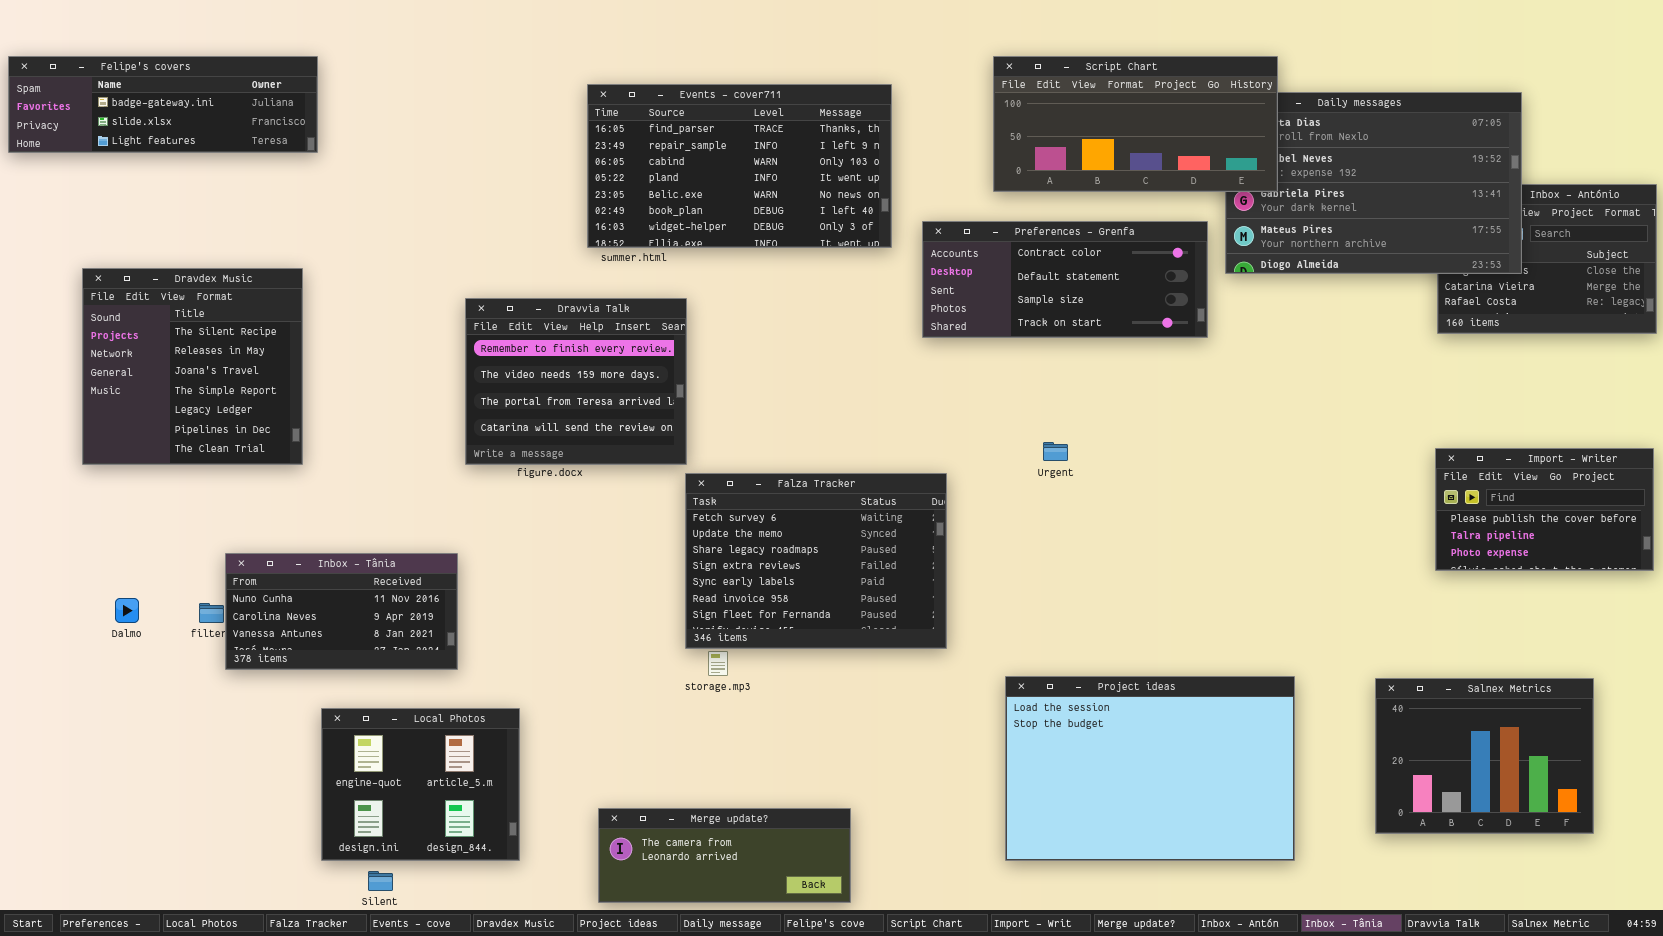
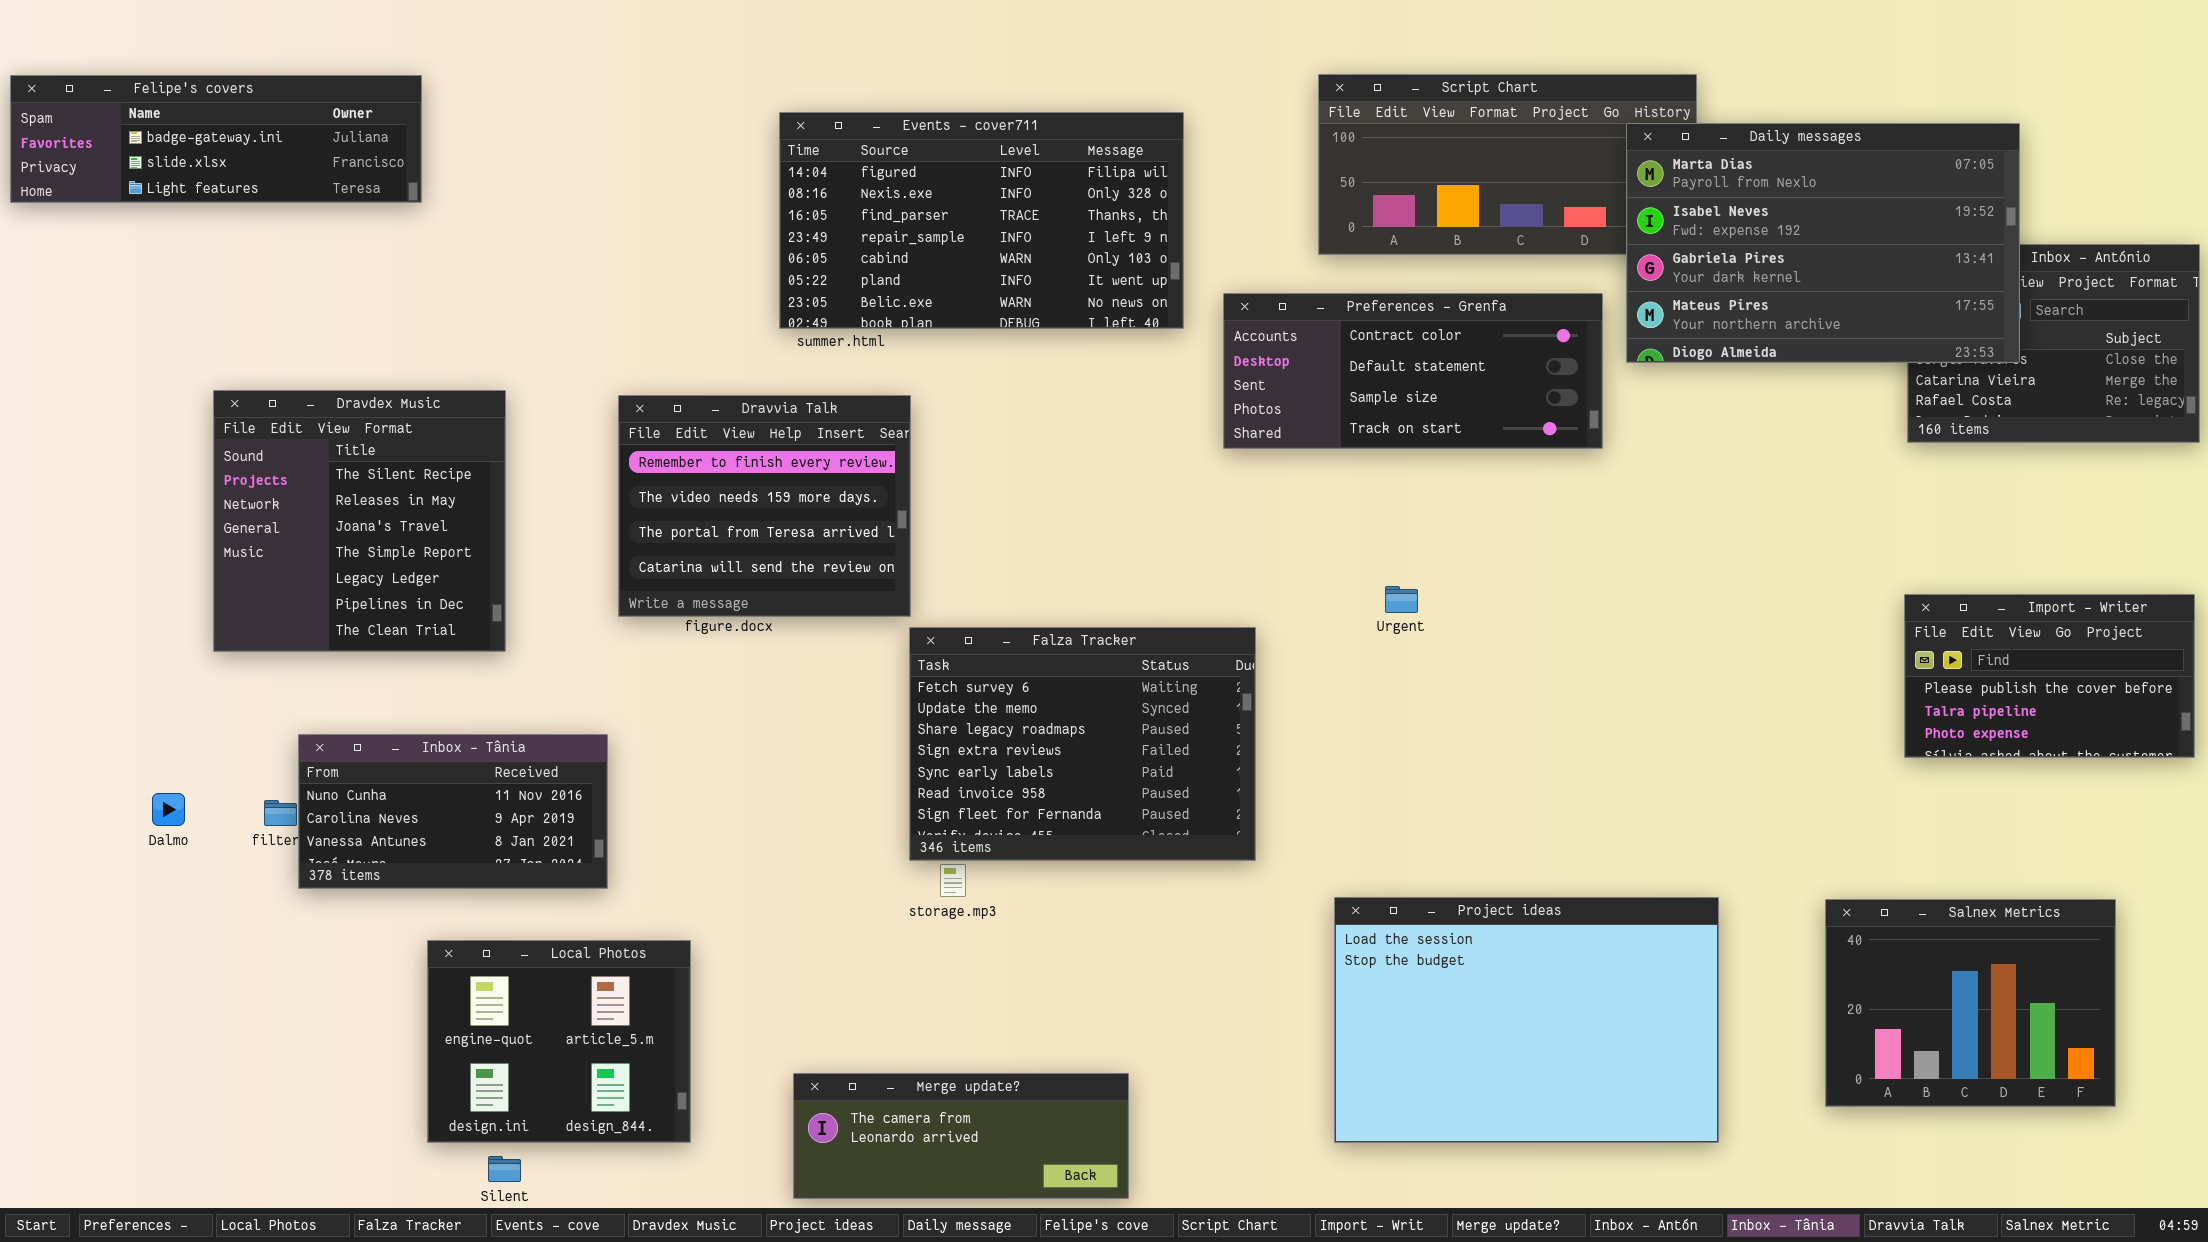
Events - cover711: [587,84,892,248] -> [779,112,1184,329], scrolled up 2 rows
Daily messages: [1225,92,1522,274] -> [1626,123,2020,363], raised
Dravdex Music: [82,268,303,465] -> [213,390,506,652], moved

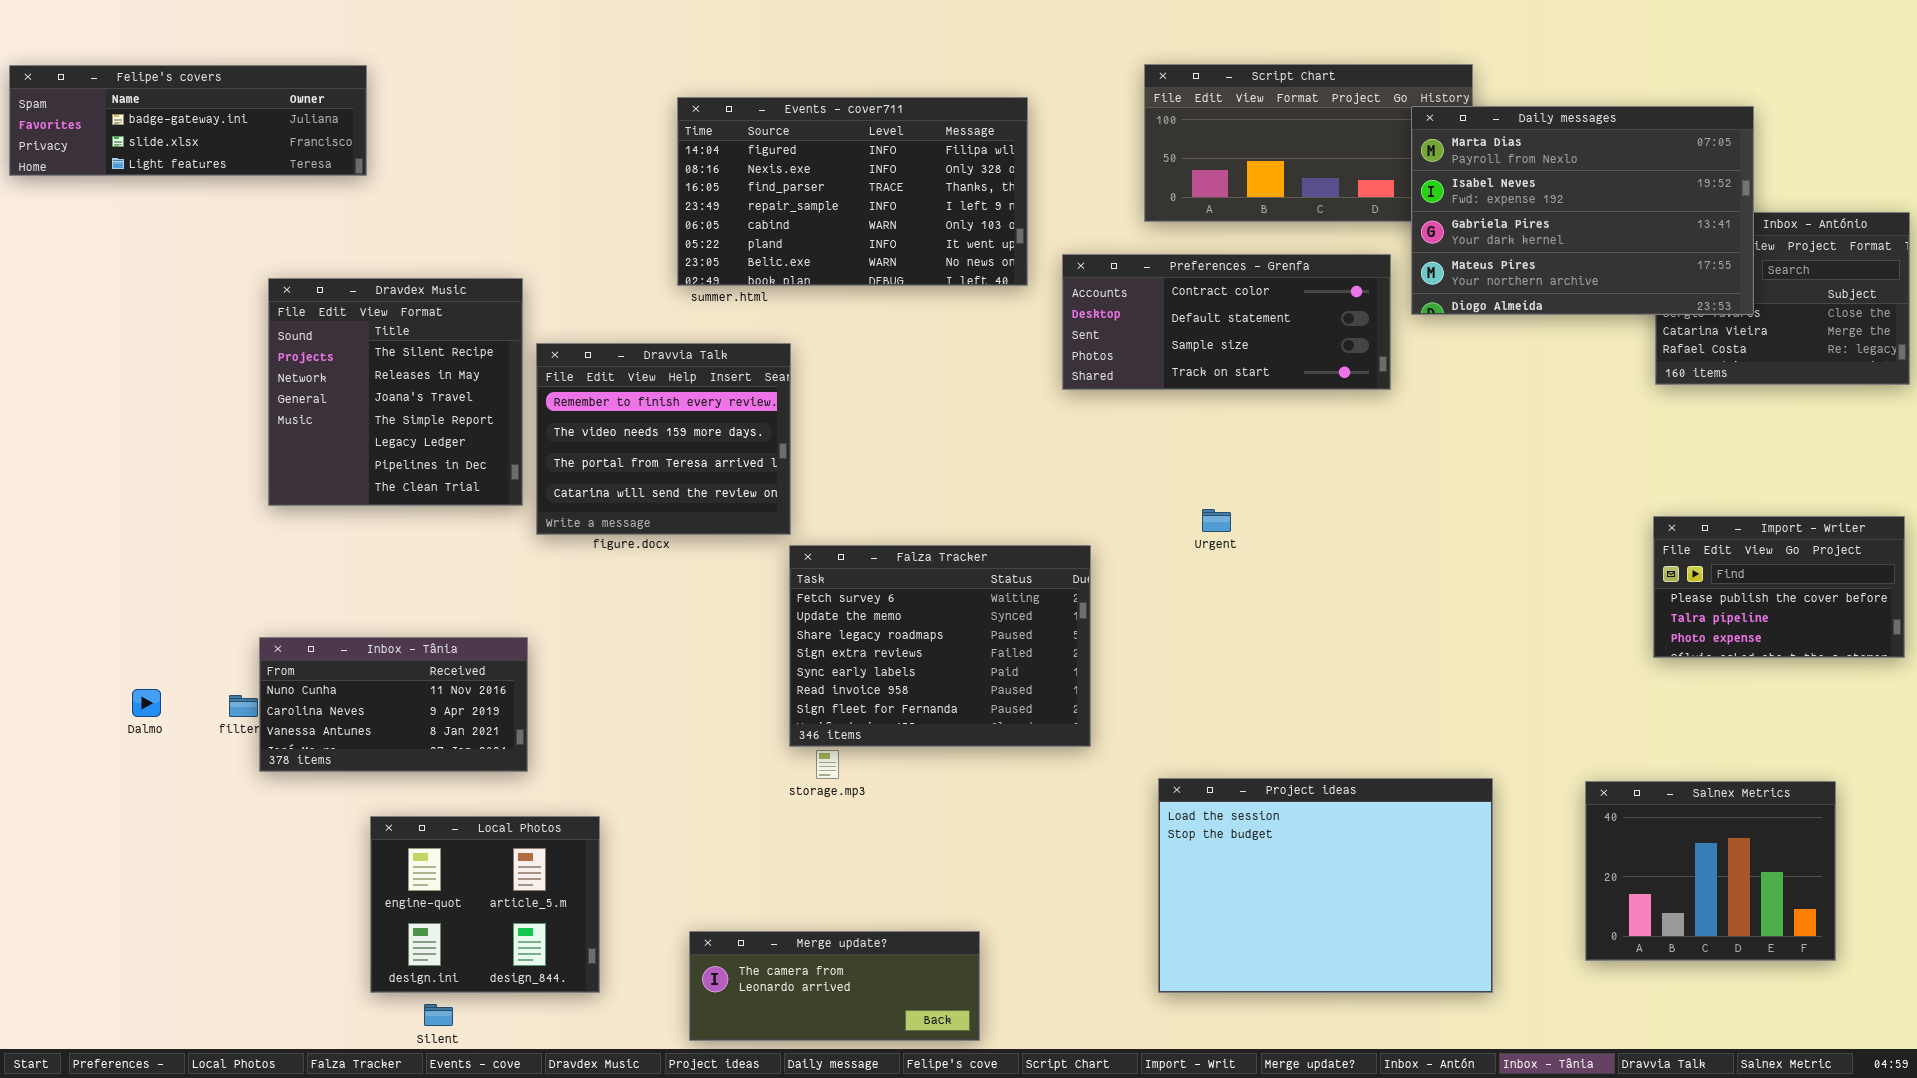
Dravdex Music: [213,390,506,652] -> [268,278,523,506], moved

